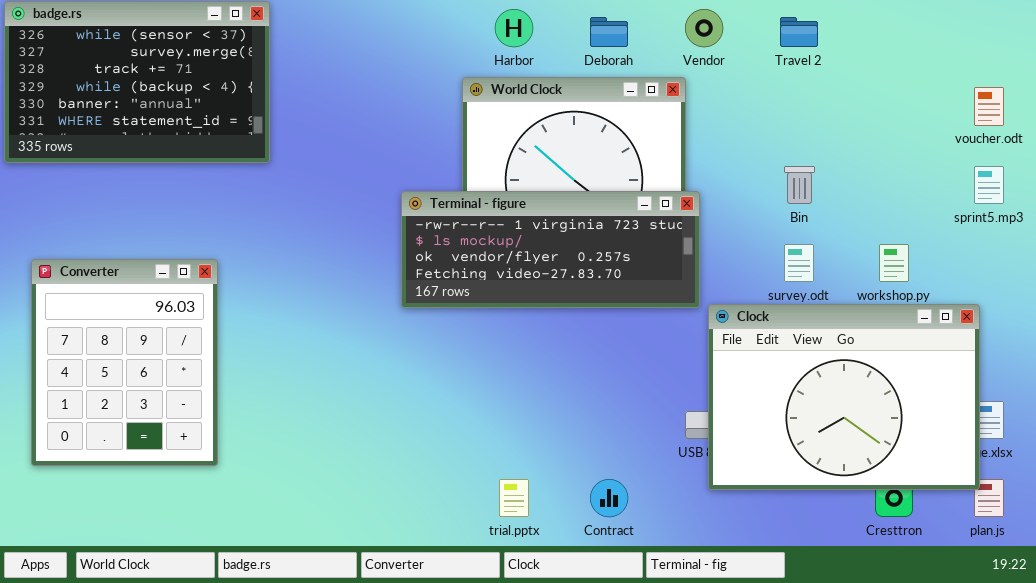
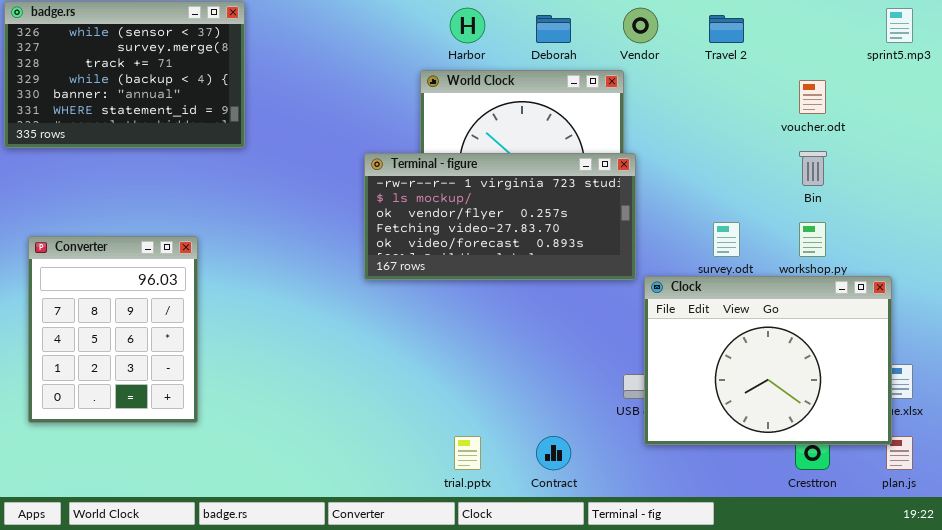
voucher.odt: [974,87,1004,126] -> [799,80,826,114], moved
Bin: [784,166,815,204] -> [799,151,827,186], moved
sprint5.mp3: [974,166,1004,204] -> [886,8,913,43], moved
Terminal - figure: [401,191,700,308] -> [364,153,636,280], resized

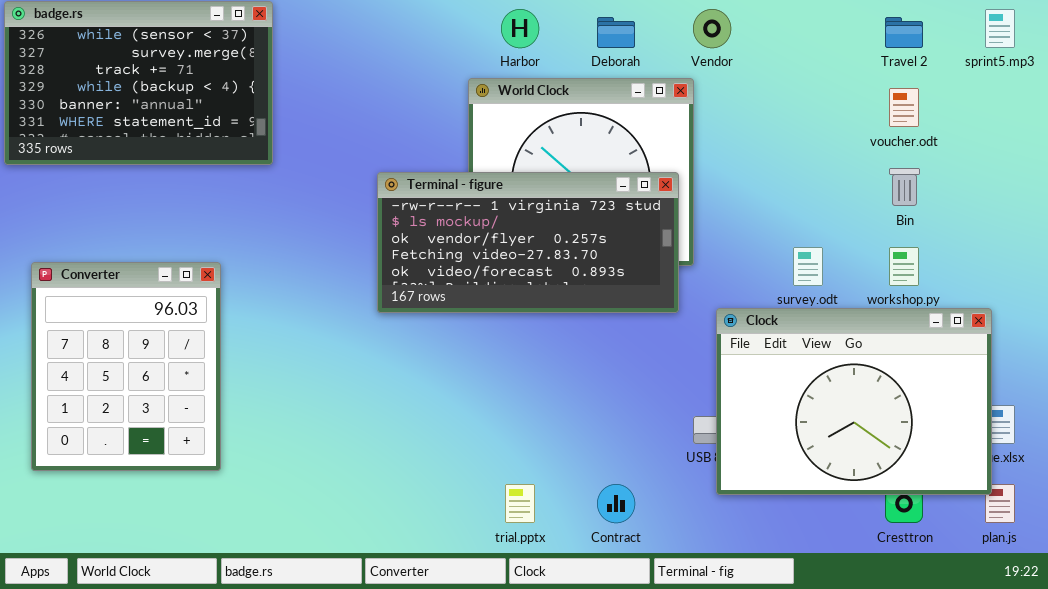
Travel 2: [709,15,744,43] -> [885,17,923,48], moved
Terminal - figure: [364,153,636,280] -> [377,172,679,313], moved

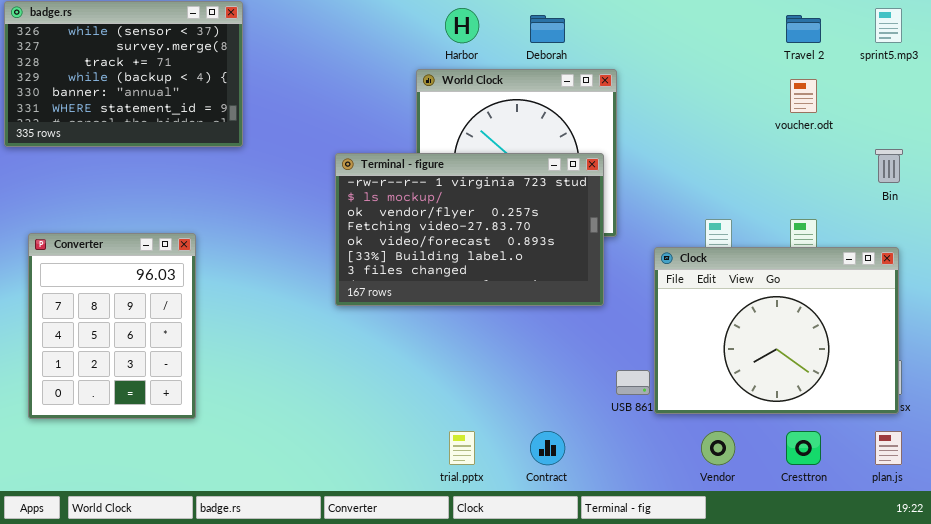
Vendor: [693,9,731,48] -> [701,431,735,465], moved
Bin: [889,168,920,206] -> [875,149,903,183], moved
Terminal - figure: [377,172,679,313] -> [335,153,604,306], resized
Clock: [716,308,992,495] -> [654,247,899,414], moved

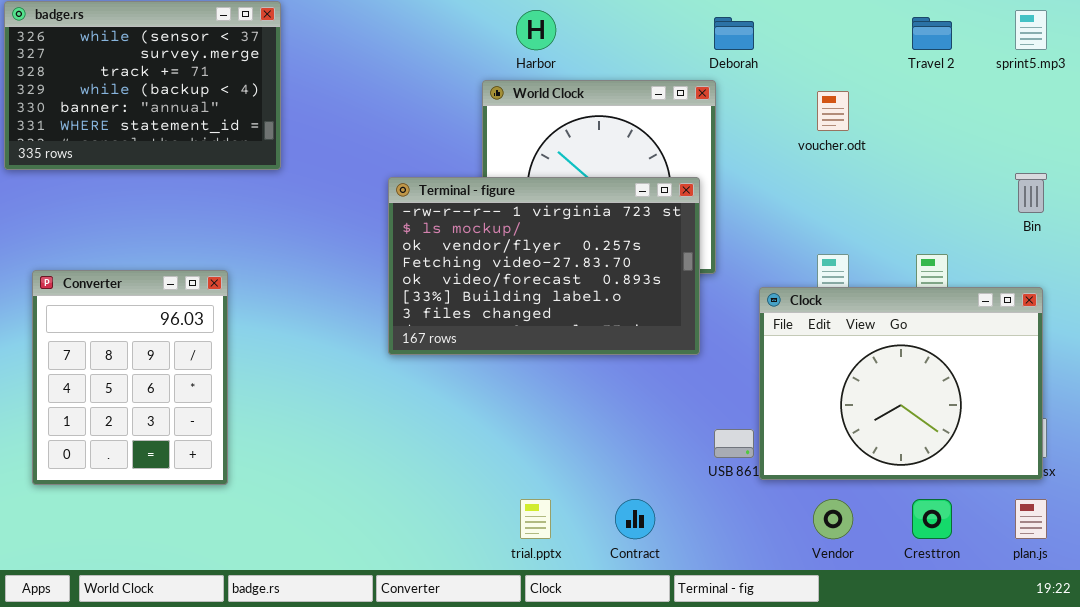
Deborah: [530,15,565,43] -> [714,17,754,50], moved
voucher.odt: [790,79,817,113] -> [817,91,849,131], moved

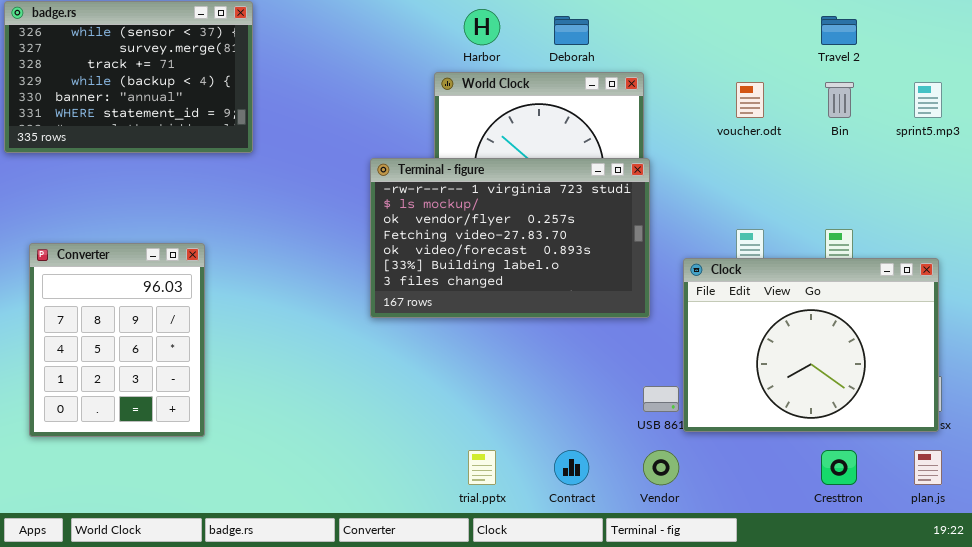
sprint5.mp3: [1015,10,1047,50] -> [914,82,942,118], moved
Deborah: [714,17,754,50] -> [554,16,589,45], moved
Bin: [1015,173,1047,213] -> [825,82,854,118], moved
Terminal - figure: [388,177,700,355] -> [370,158,650,318], moved
Vendor: [813,499,853,539] -> [643,450,679,485], moved

